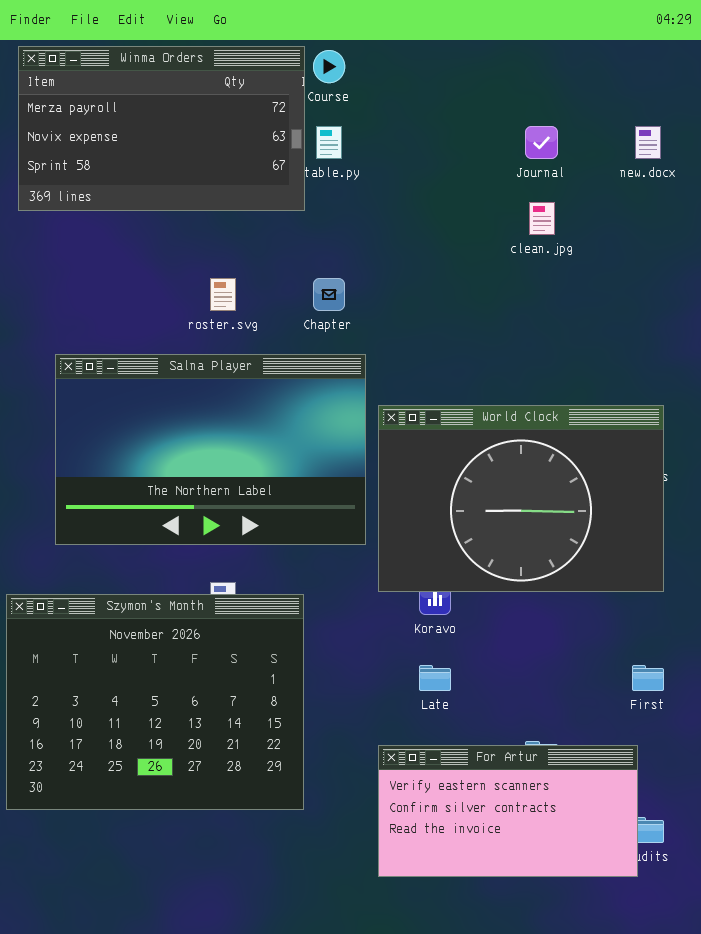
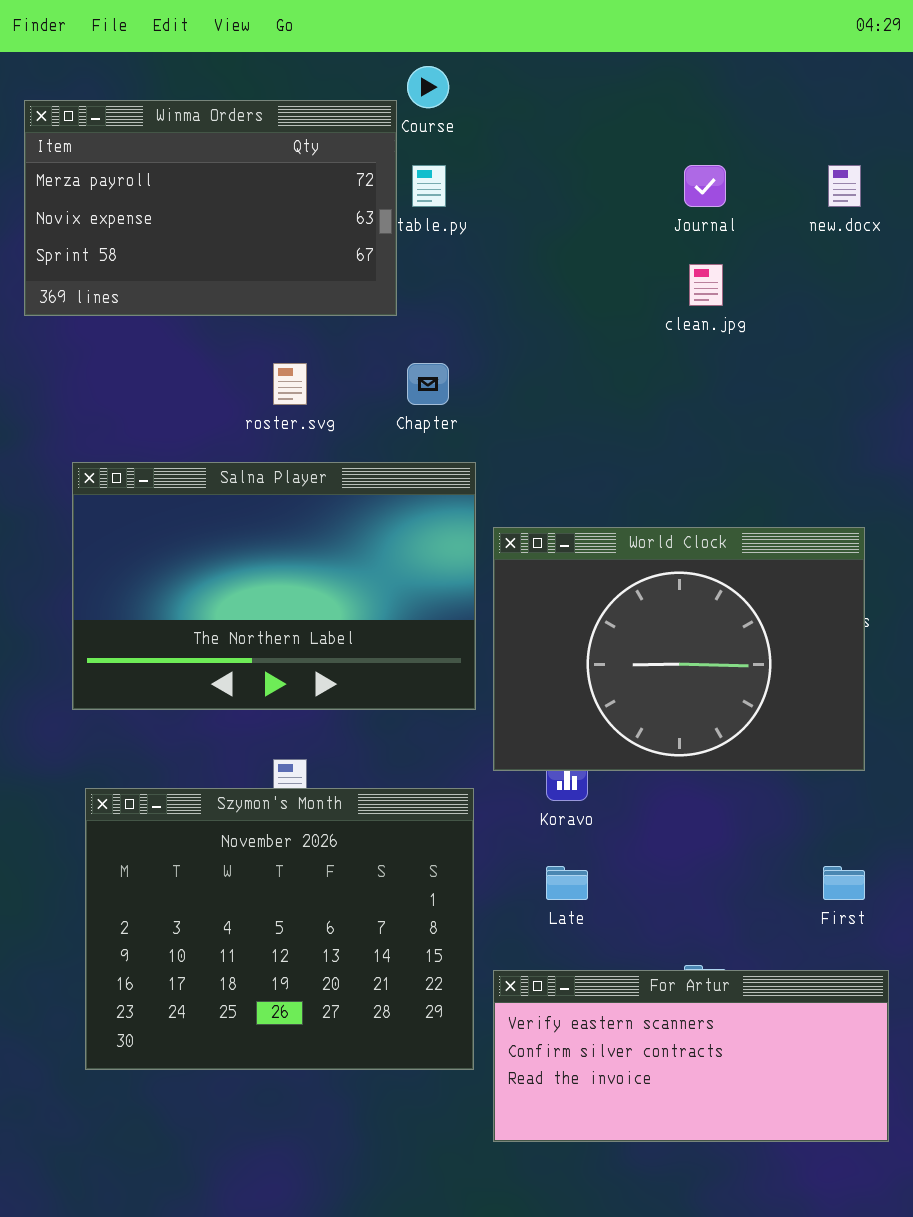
Winma Orders: [18,46,305,211] -> [24,100,397,316], moved
Szymon's Month: [6,594,304,810] -> [85,788,474,1070], moved
For Artur: [378,745,638,877] -> [493,970,889,1142], resized

